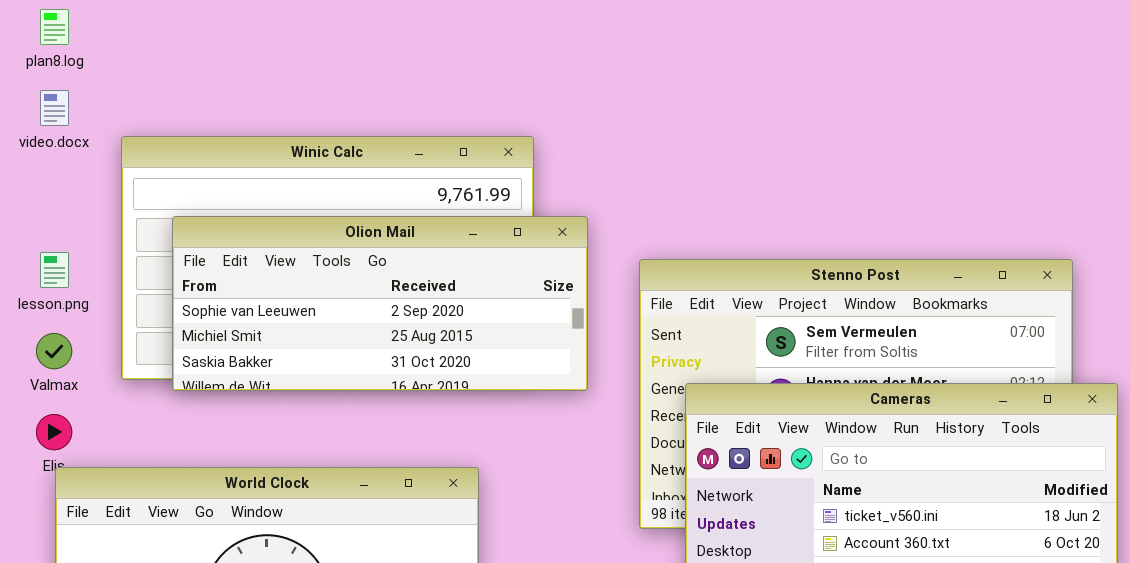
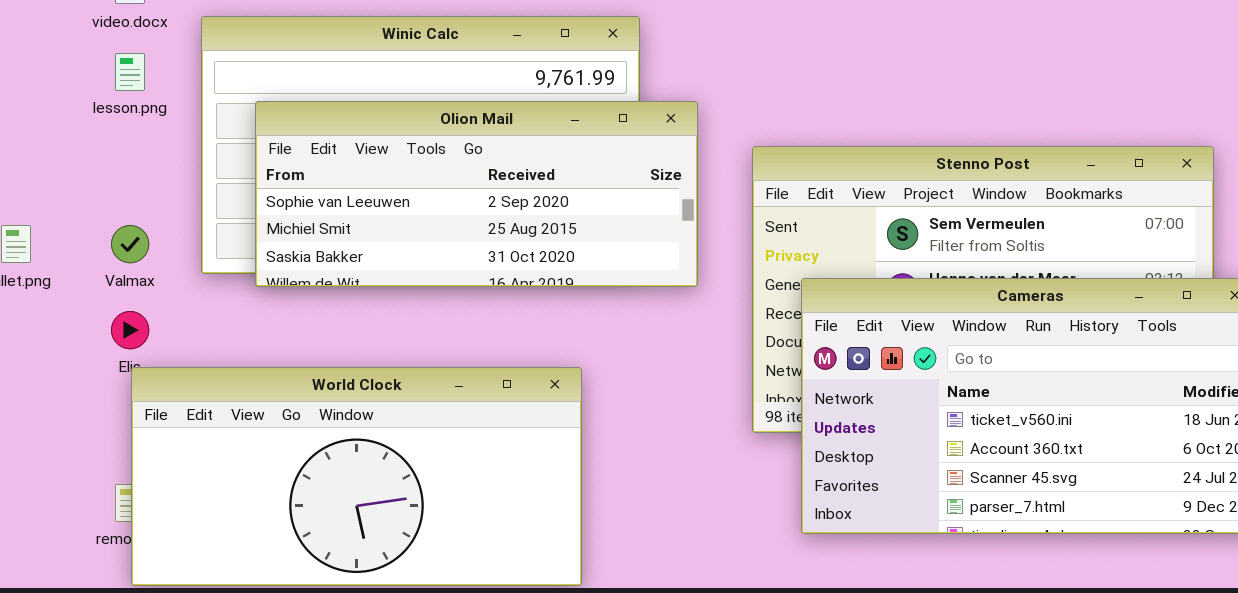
lesson.png: [40,252,69,288] -> [115,53,145,91], moved

